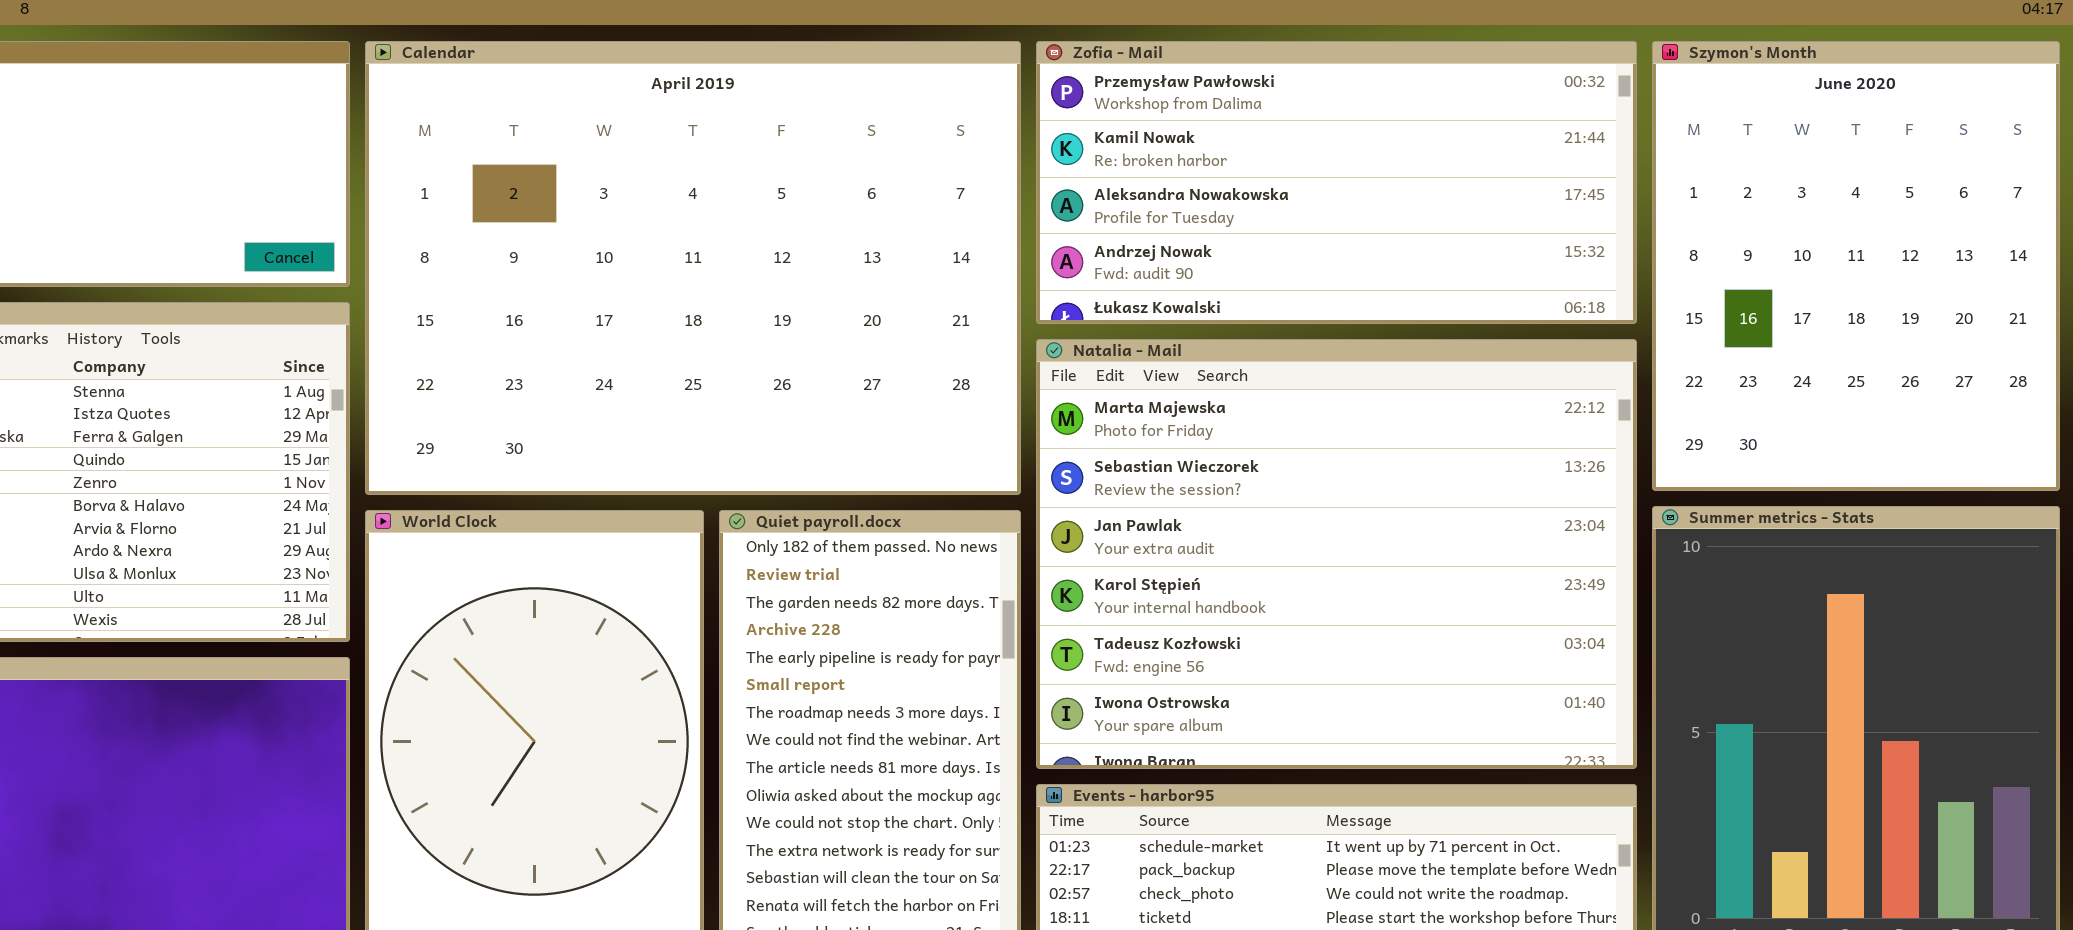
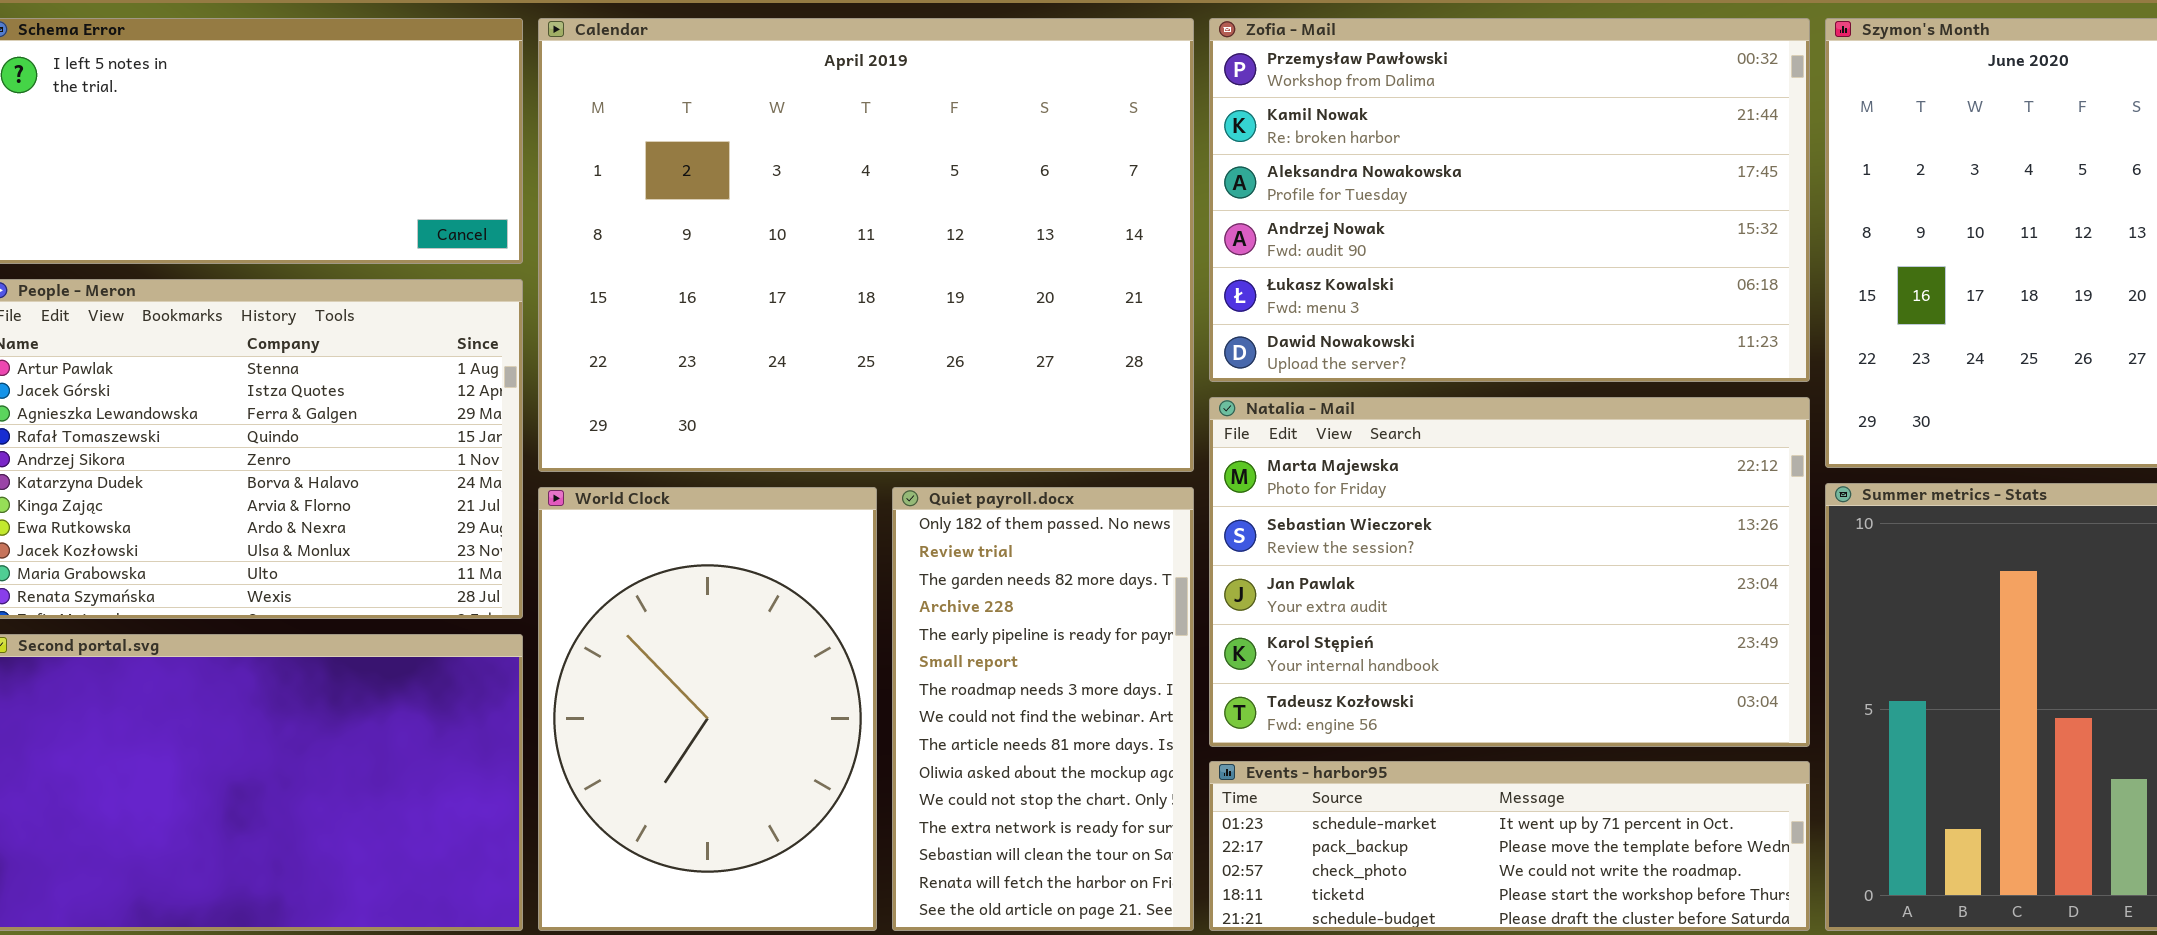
Zofia - Mail: [1036,41,1637,324] -> [1209,18,1810,382], resized
Natalia - Mail: [1036,339,1637,769] -> [1209,397,1810,747], resized

